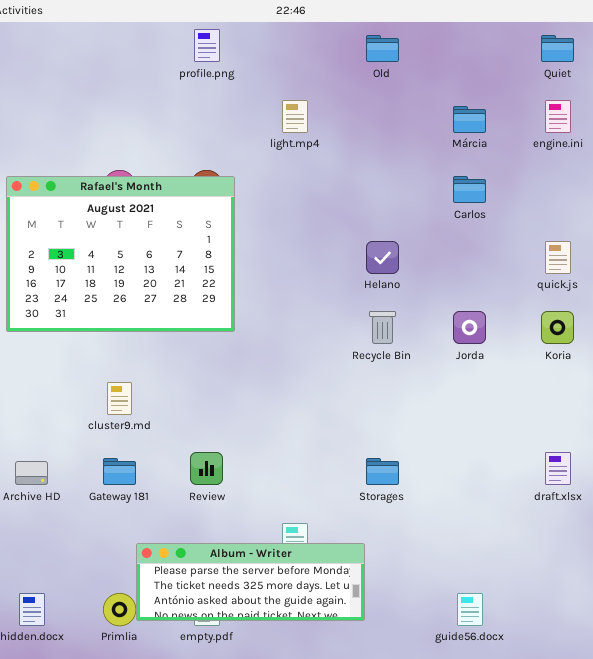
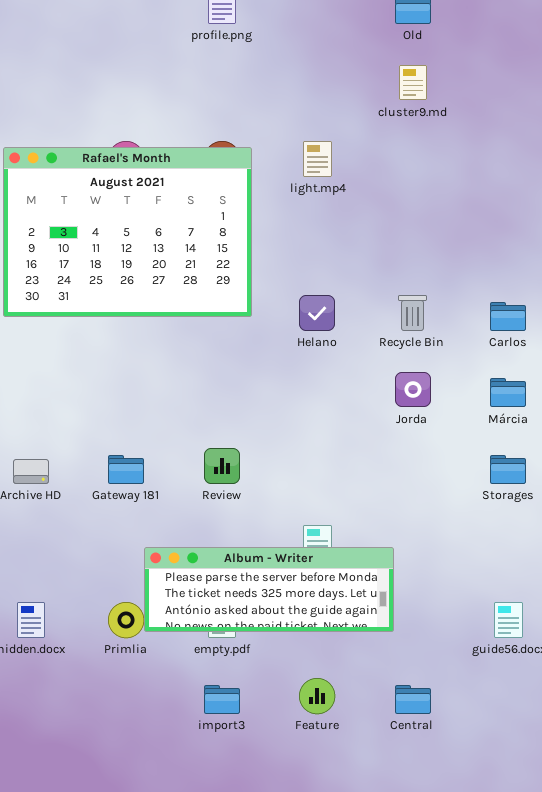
light.mp4: [282,100,308,133] -> [303,141,332,177], moved
Márcia: [453,106,486,133] -> [490,378,526,407], moved
Carlos: [453,176,486,203] -> [490,302,526,331], moved
Helano: [366,241,399,274] -> [299,295,335,331], moved
Jorda: [453,311,486,344] -> [395,372,431,407], moved
cluster9.md: [107,382,132,415] -> [399,65,427,100], moved
Storages: [366,458,399,485] -> [490,455,526,484], moved

